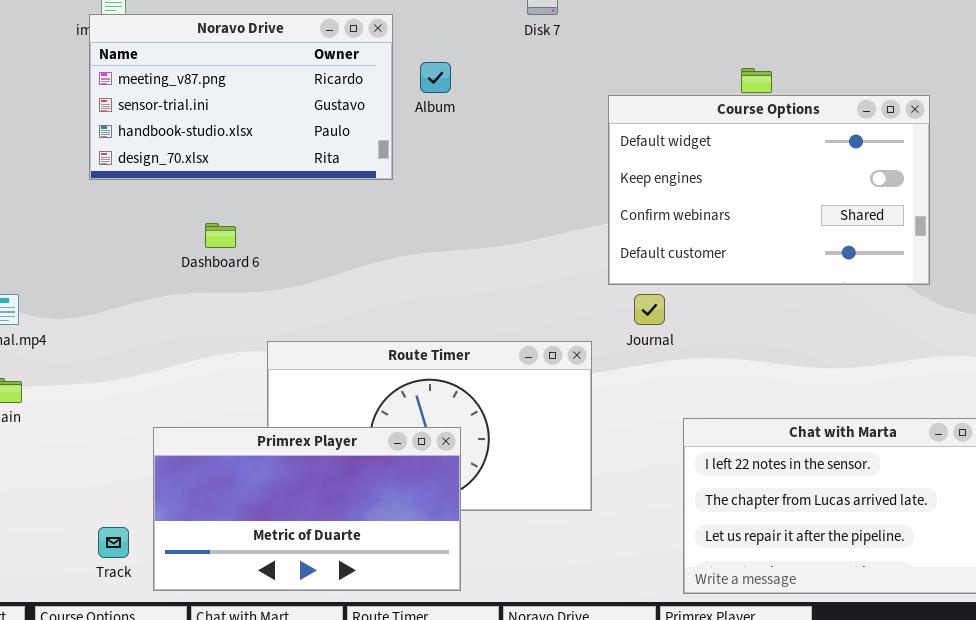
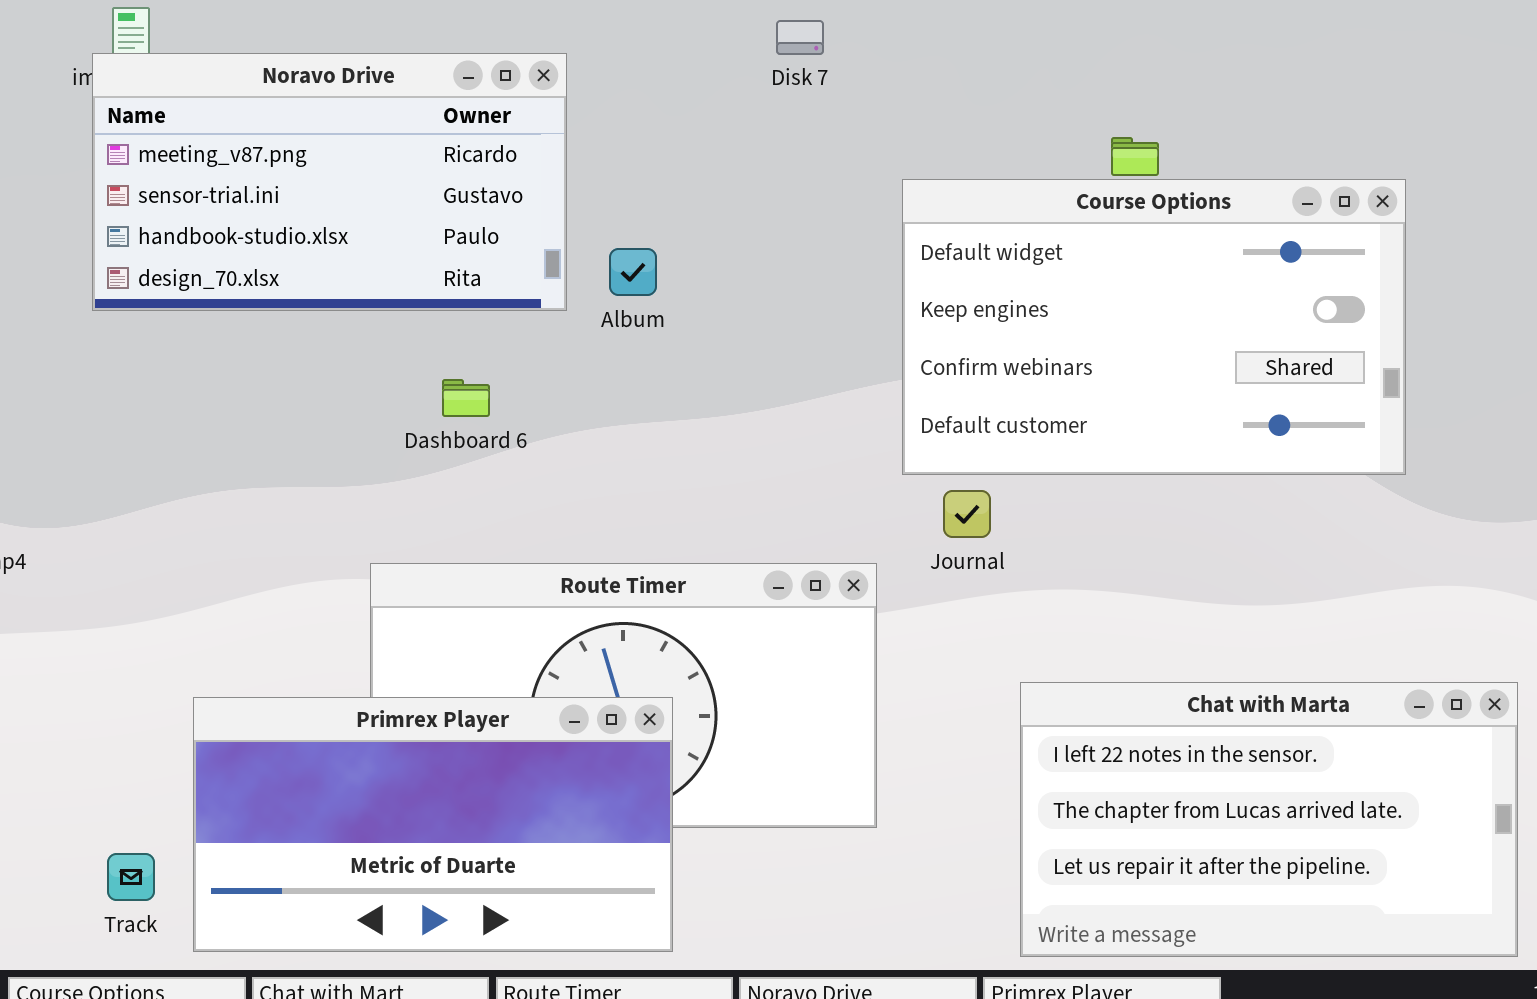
Album: [420,62,451,93] -> [609,248,657,296], moved
Dashboard 6: [205,223,236,248] -> [442,379,490,417], moved

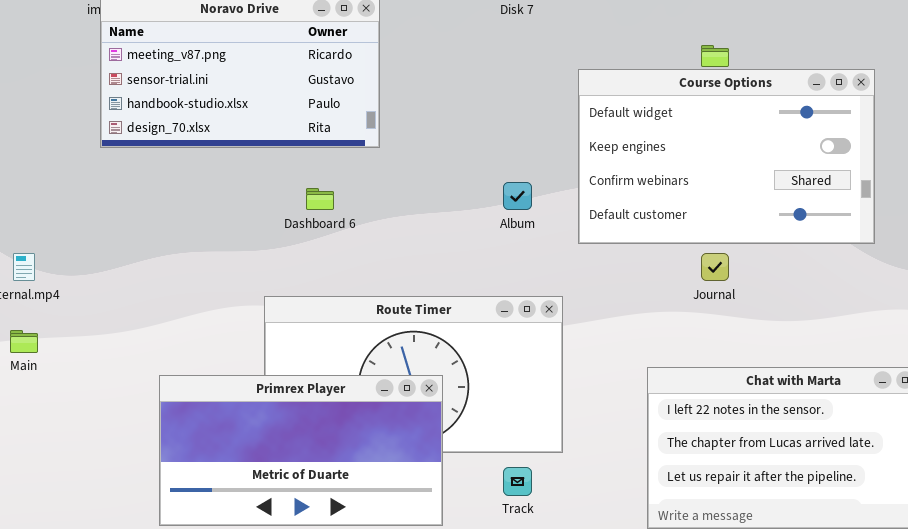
Album: [609,248,657,296] -> [503,182,532,210], moved
Journal: [943,490,991,538] -> [701,253,729,281], moved
Track: [107,853,155,901] -> [503,467,532,496], moved

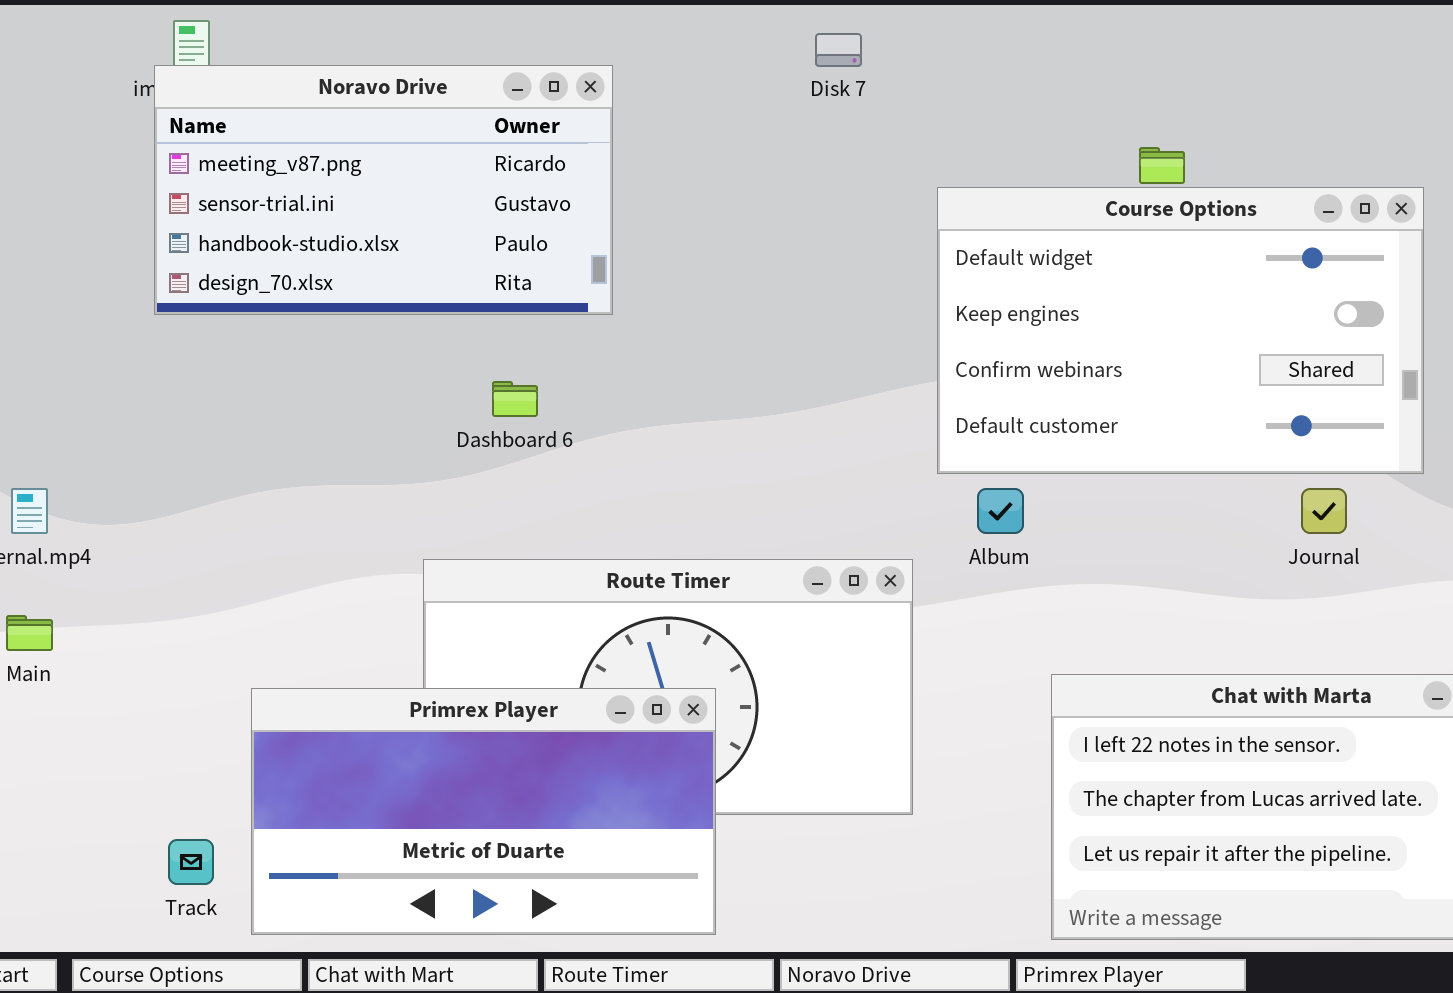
Album: [503,182,532,210] -> [977,488,1024,534], moved
Journal: [701,253,729,281] -> [1301,488,1347,534], moved
Track: [503,467,532,496] -> [168,839,214,885], moved

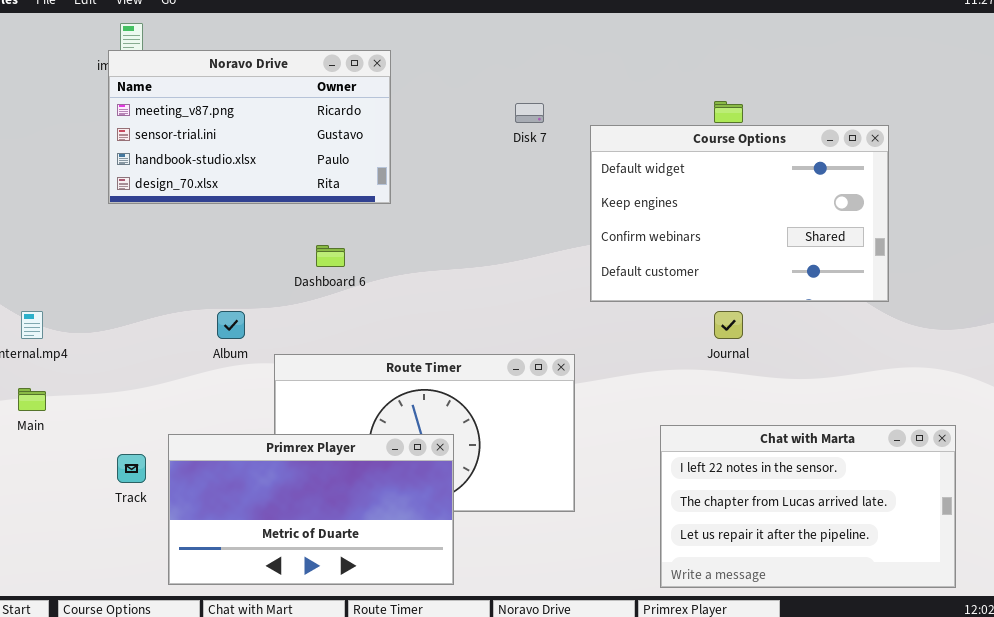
Disk 7: [815,33,862,67] -> [515,103,544,123], moved
Album: [977,488,1024,534] -> [217,311,245,339], moved
Journal: [1301,488,1347,534] -> [714,311,743,339], moved
Track: [168,839,214,885] -> [117,454,146,483], moved

